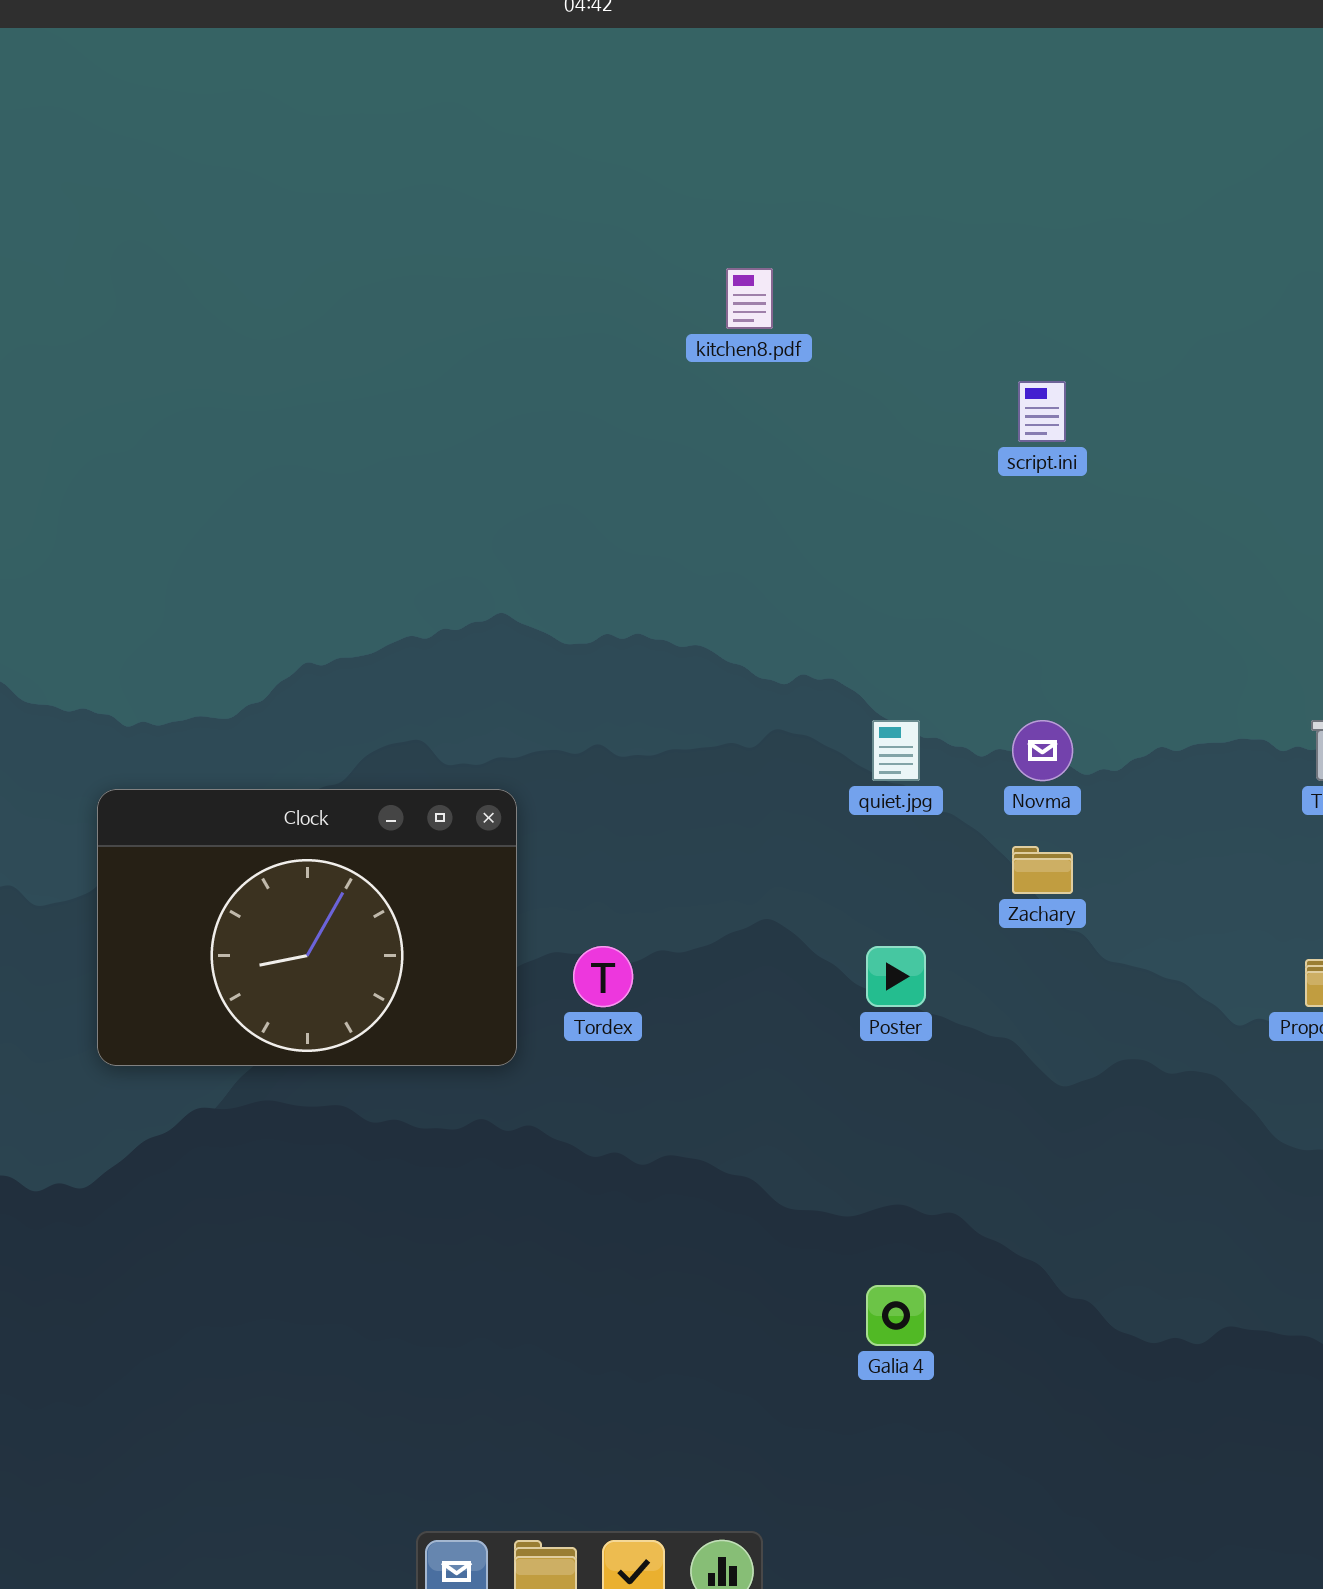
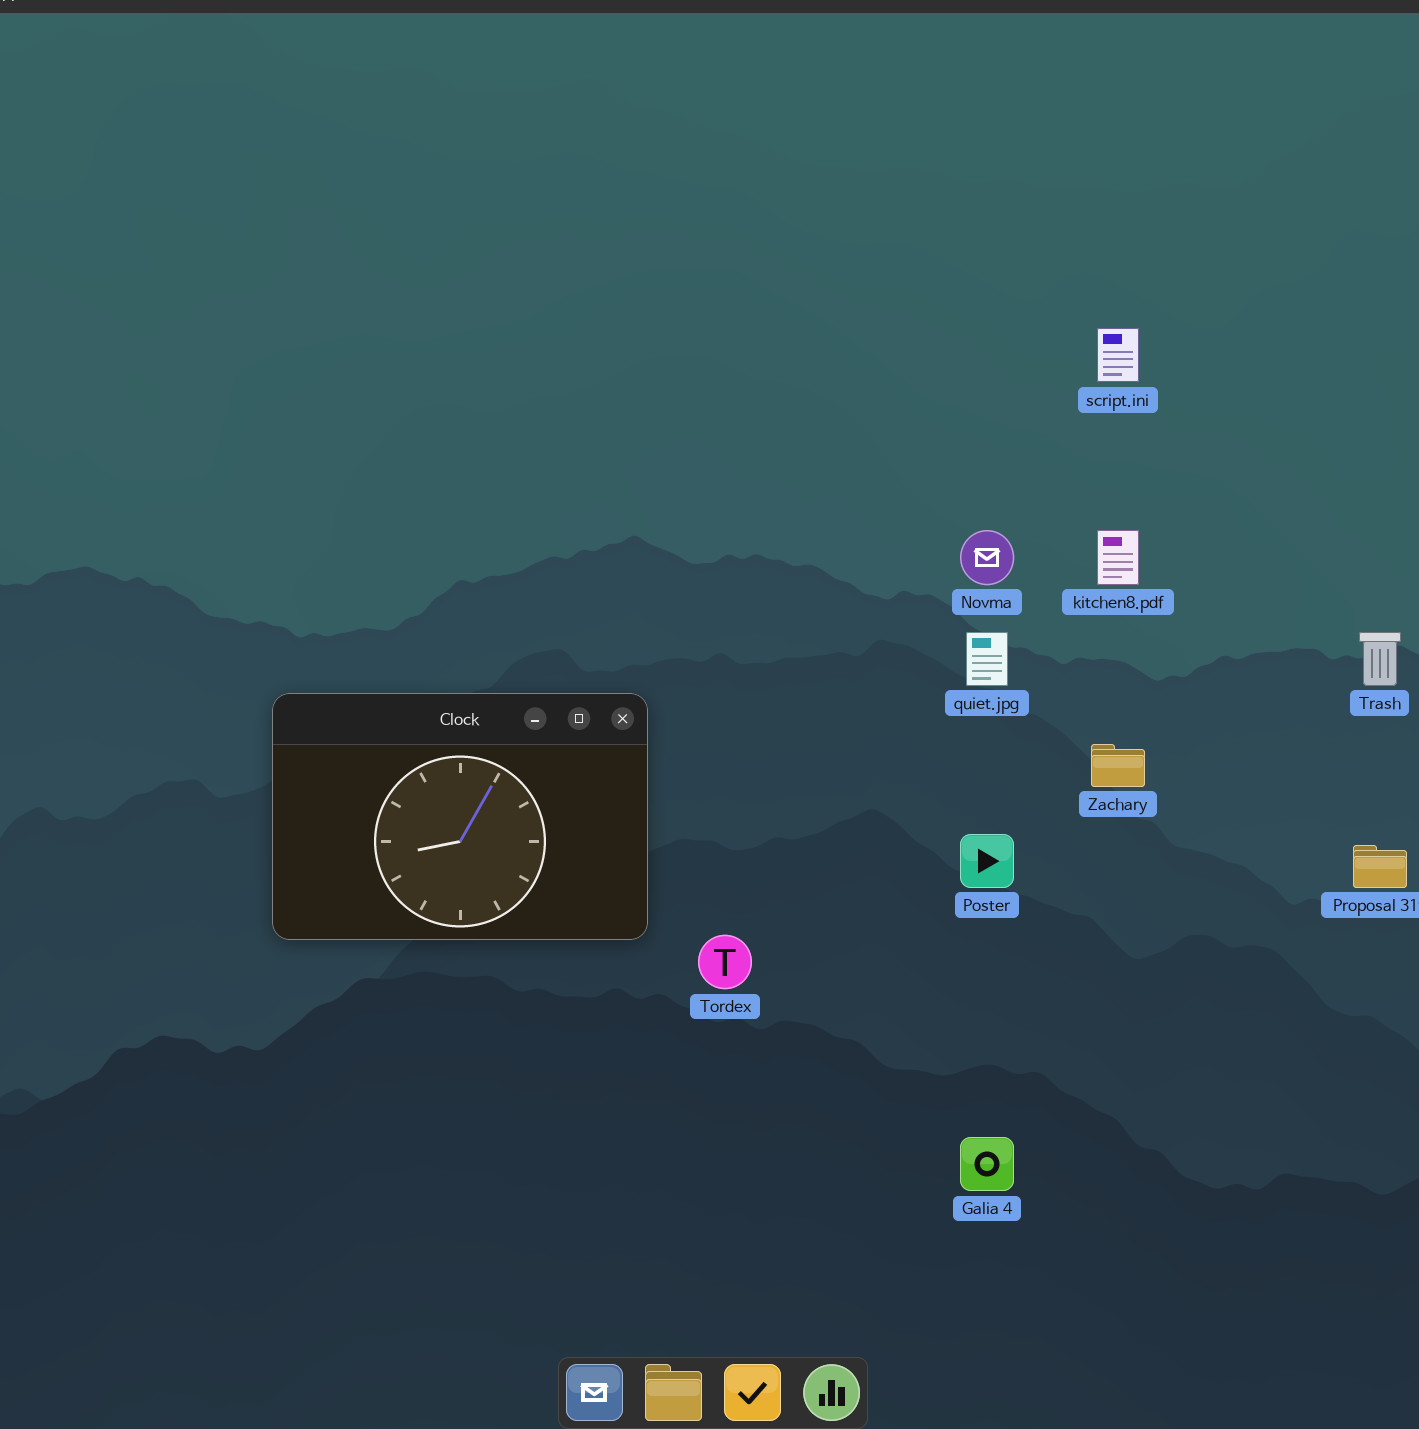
kitchen8.pdf: [726,268,773,329] -> [1097,530,1139,585], moved
Novma: [1012,720,1073,781] -> [960,530,1014,585], moved
Tordex: [573,946,633,1007] -> [698,935,752,989], moved

